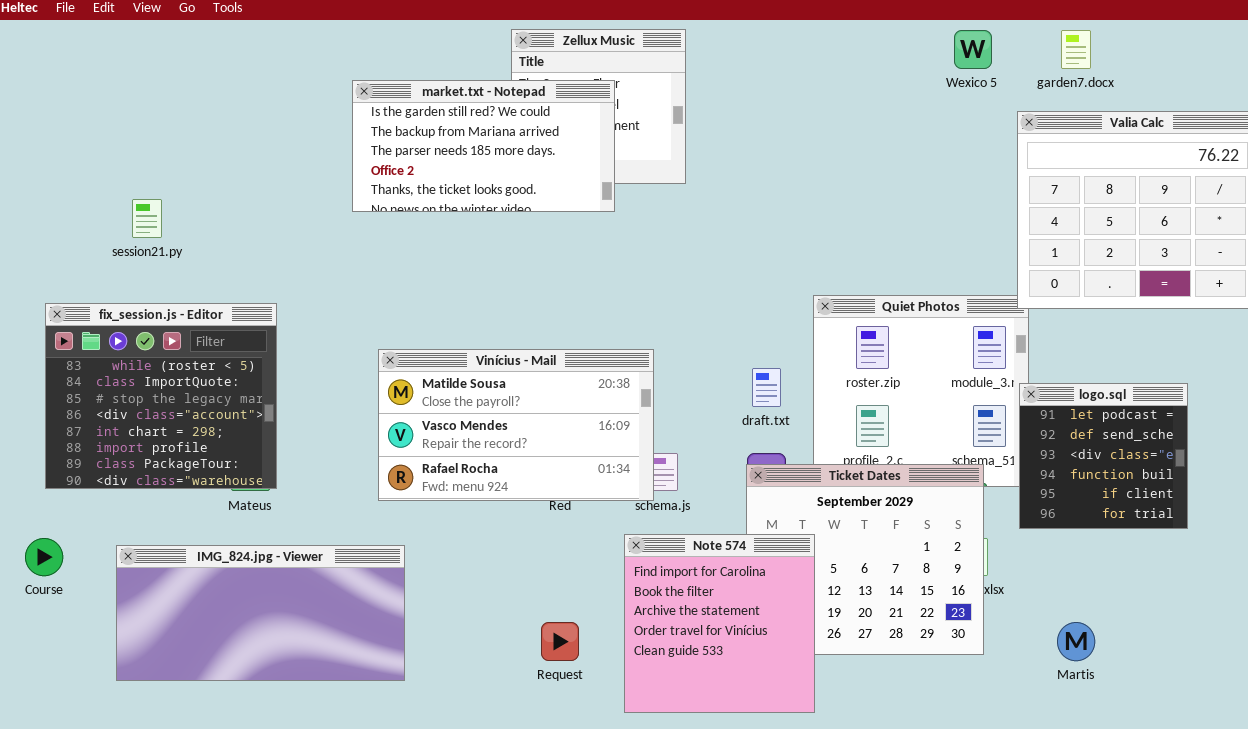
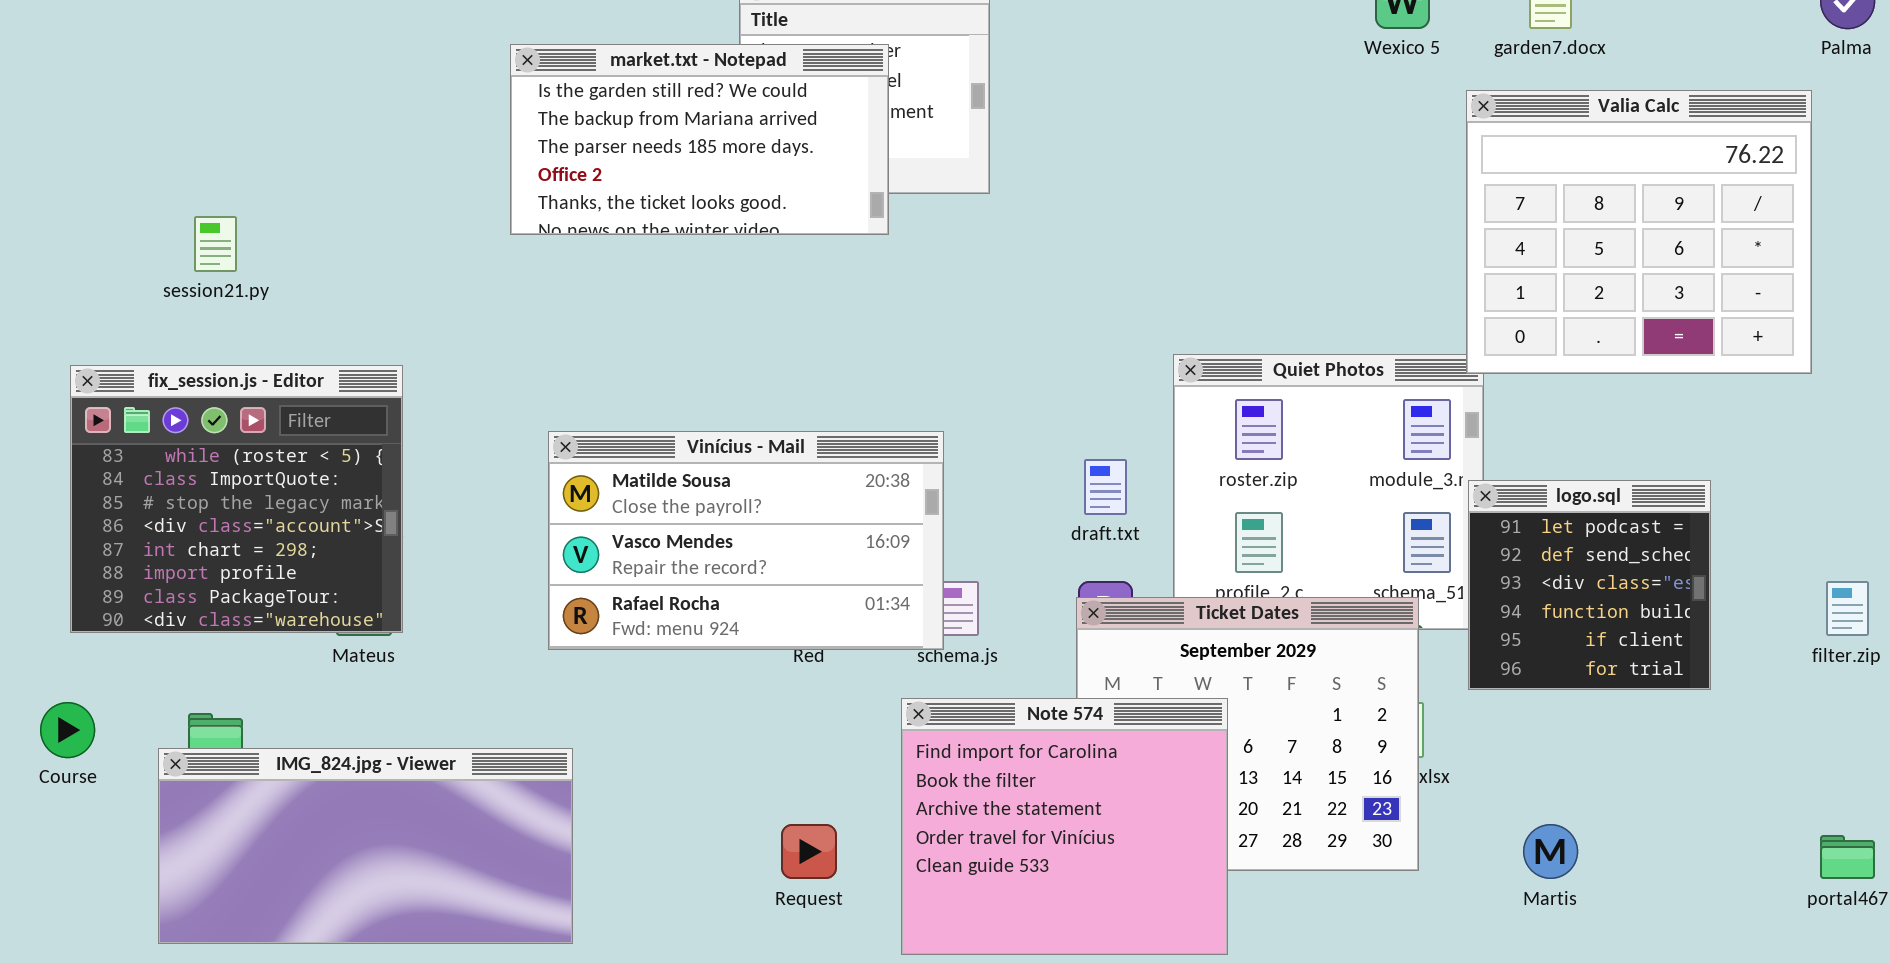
Note 574: [624,534,815,713] -> [901,698,1228,955], resized
IMG_824.jpg - Viewer: [116,545,405,681] -> [158,748,573,944], moved

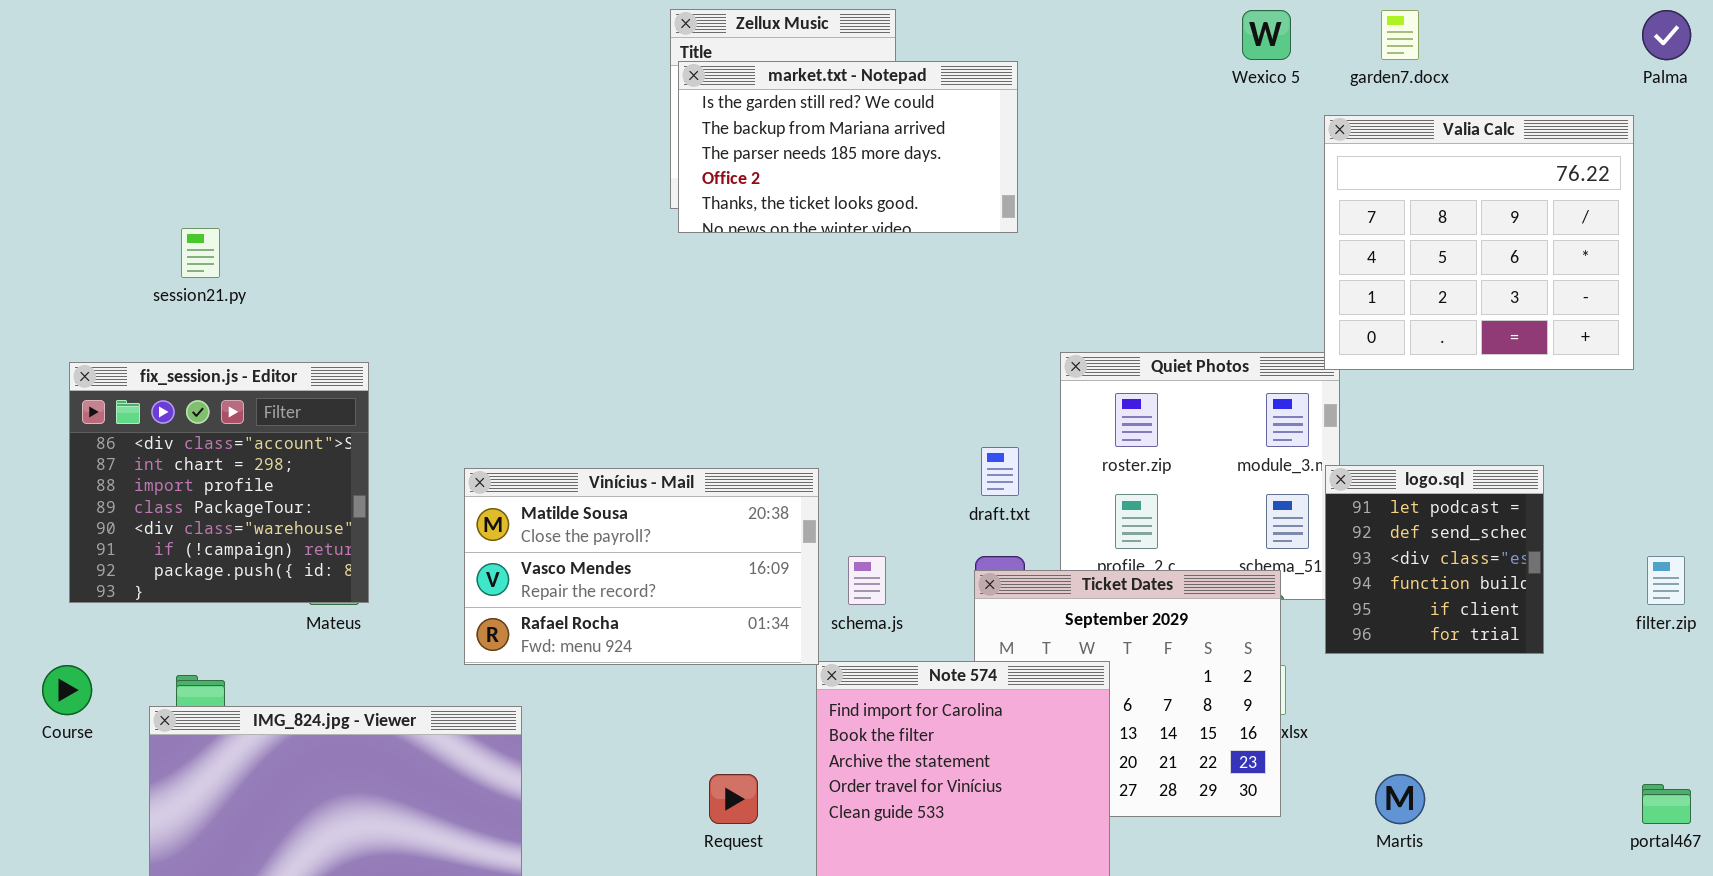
market.txt - Notepad: [510,44,889,235] -> [678,61,1018,233], moved
fix_session.js - Editor: [70,365,403,633] -> [69,362,369,603], scrolled down 3 rows
Vinícius - Mail: [548,431,944,650] -> [464,468,819,665], moved

